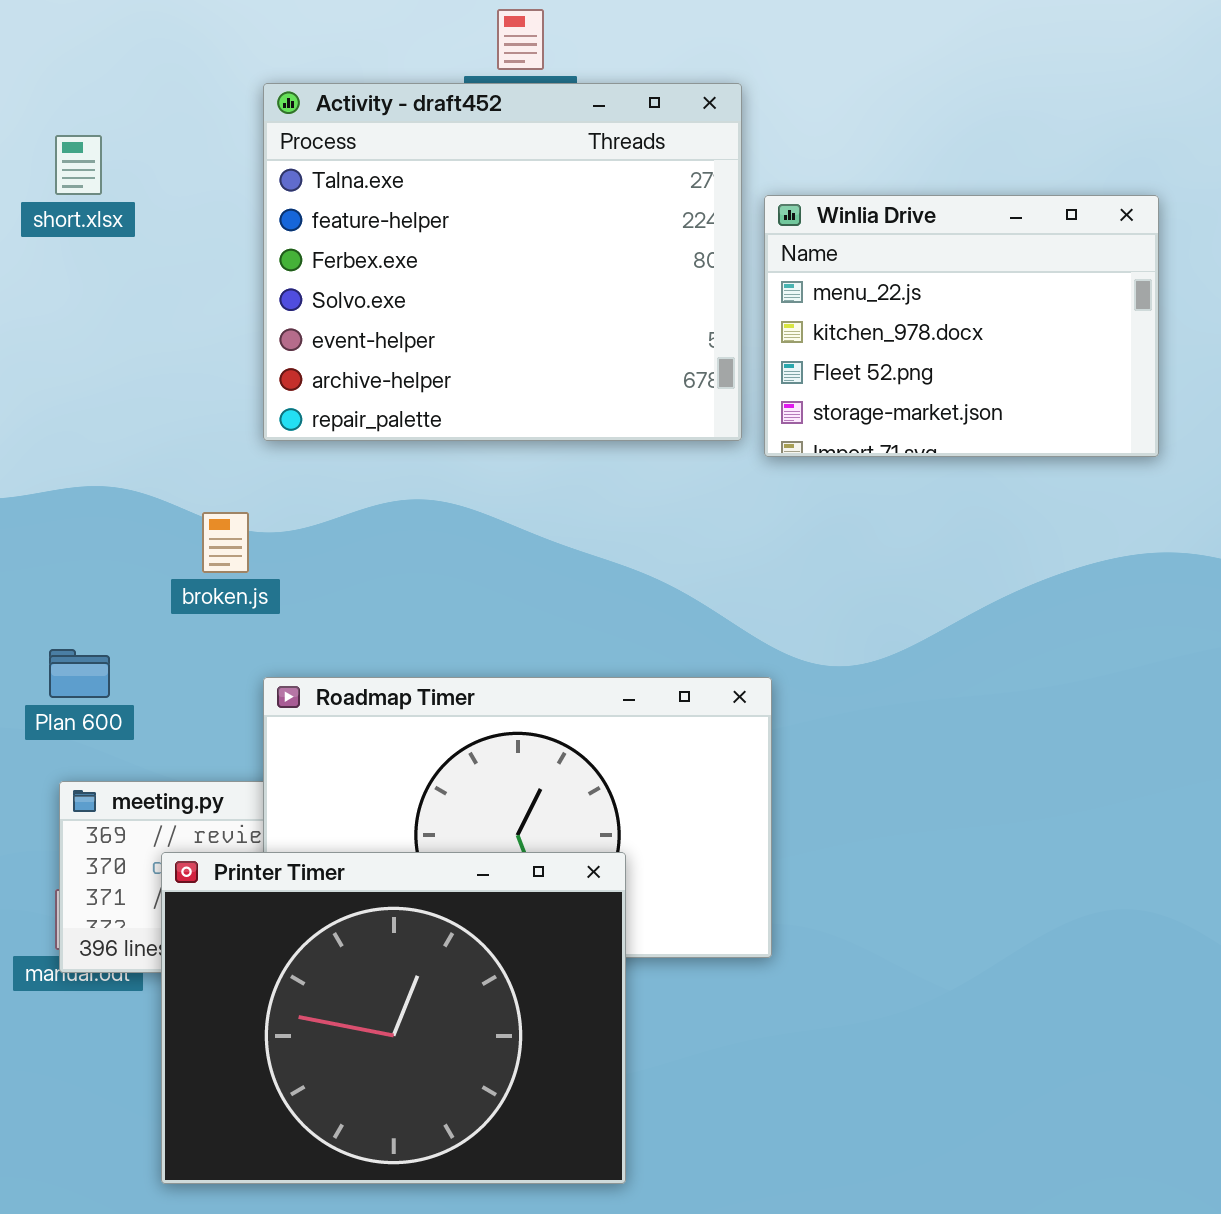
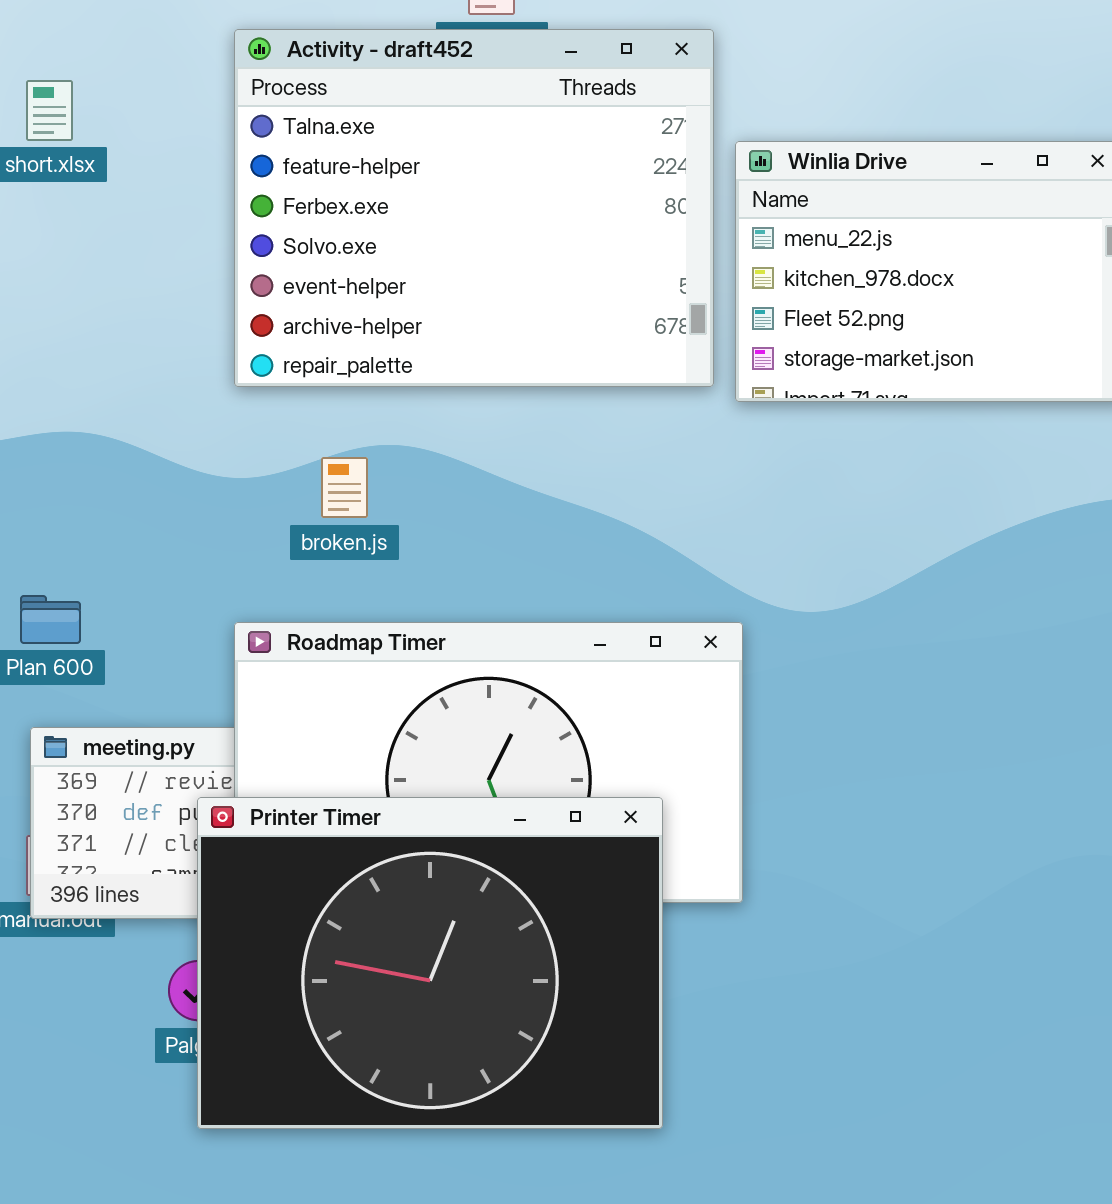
broken.js: [202,512,249,573] -> [321,457,368,518], moved
Printer Timer: [161,852,626,1184] -> [197,797,663,1129], moved

